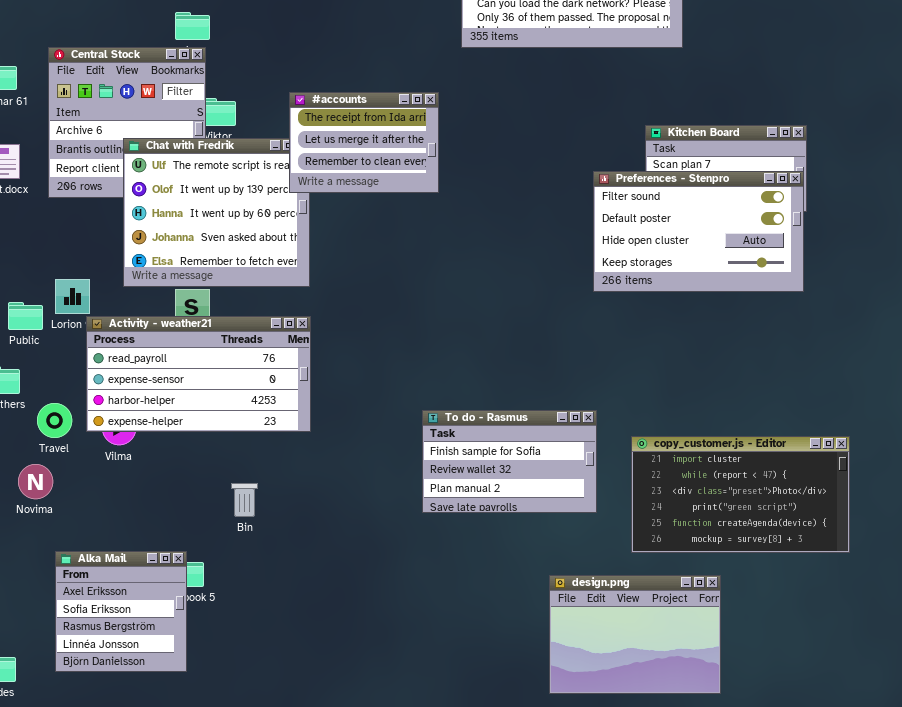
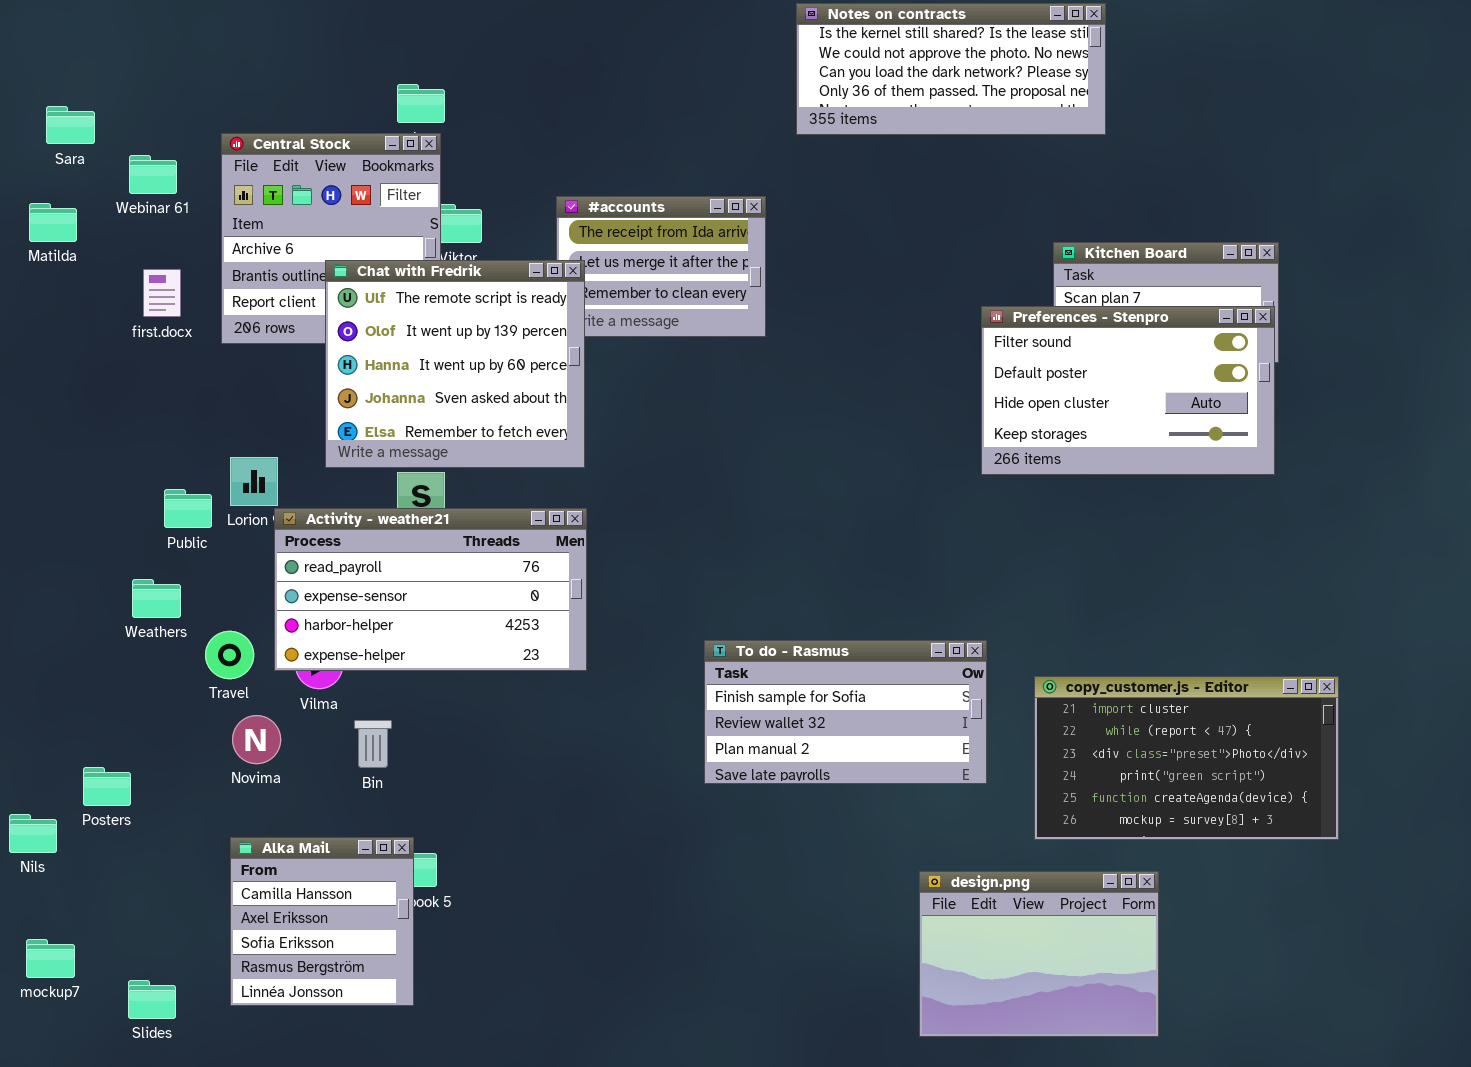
Chat with Fredrik: [123,138,310,287] -> [325,260,585,468], raised
To do - Rasmus: [422,410,597,513] -> [704,640,987,784], resized
Novima: [18,464,53,499] -> [232,715,281,764], moved
Bin: [231,483,258,517] -> [354,720,392,768], moved
Alka Mail: [55,551,187,672] -> [230,837,414,1006], scrolled up 1 row

